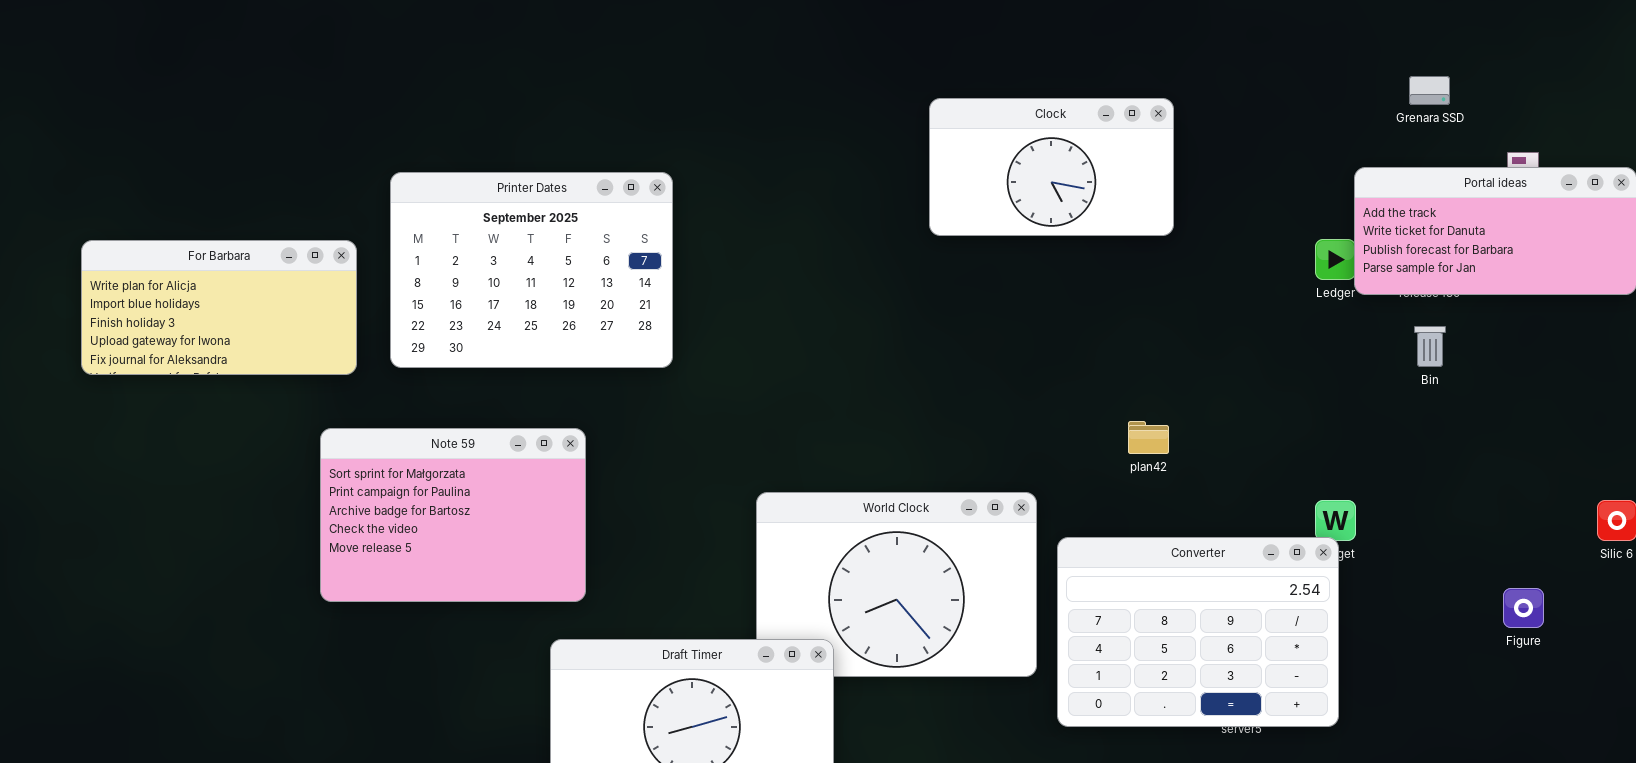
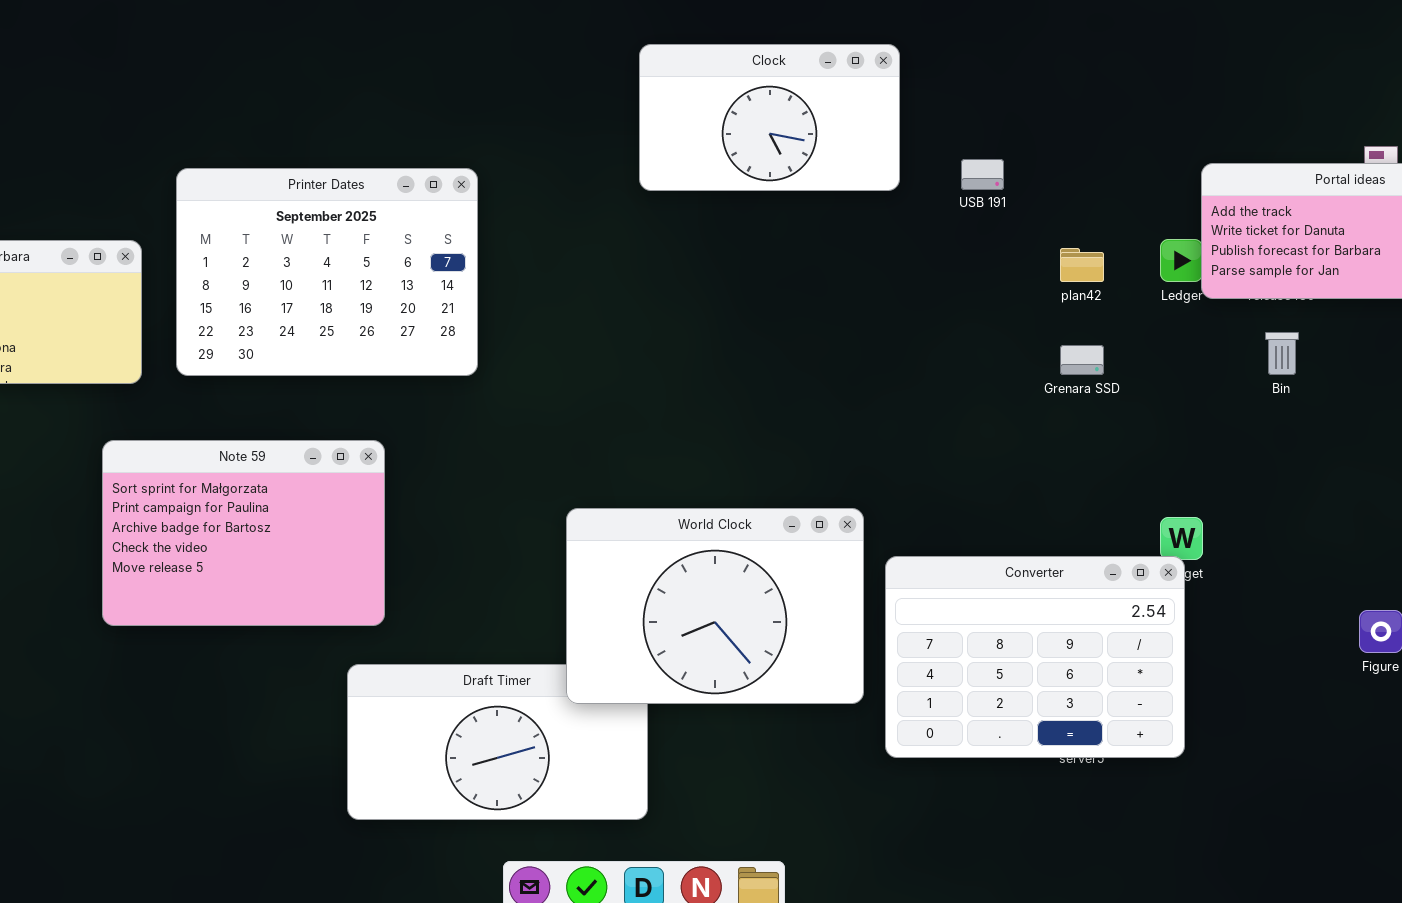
Grenara SSD: [1409,76,1450,105] -> [1060,345,1104,375], moved
Clock: [929,98,1174,236] -> [639,44,900,191], moved
plan42: [1128,421,1169,454] -> [1060,248,1104,282], moved
World Clock: [756,492,1037,677] -> [566,508,864,704], raised

